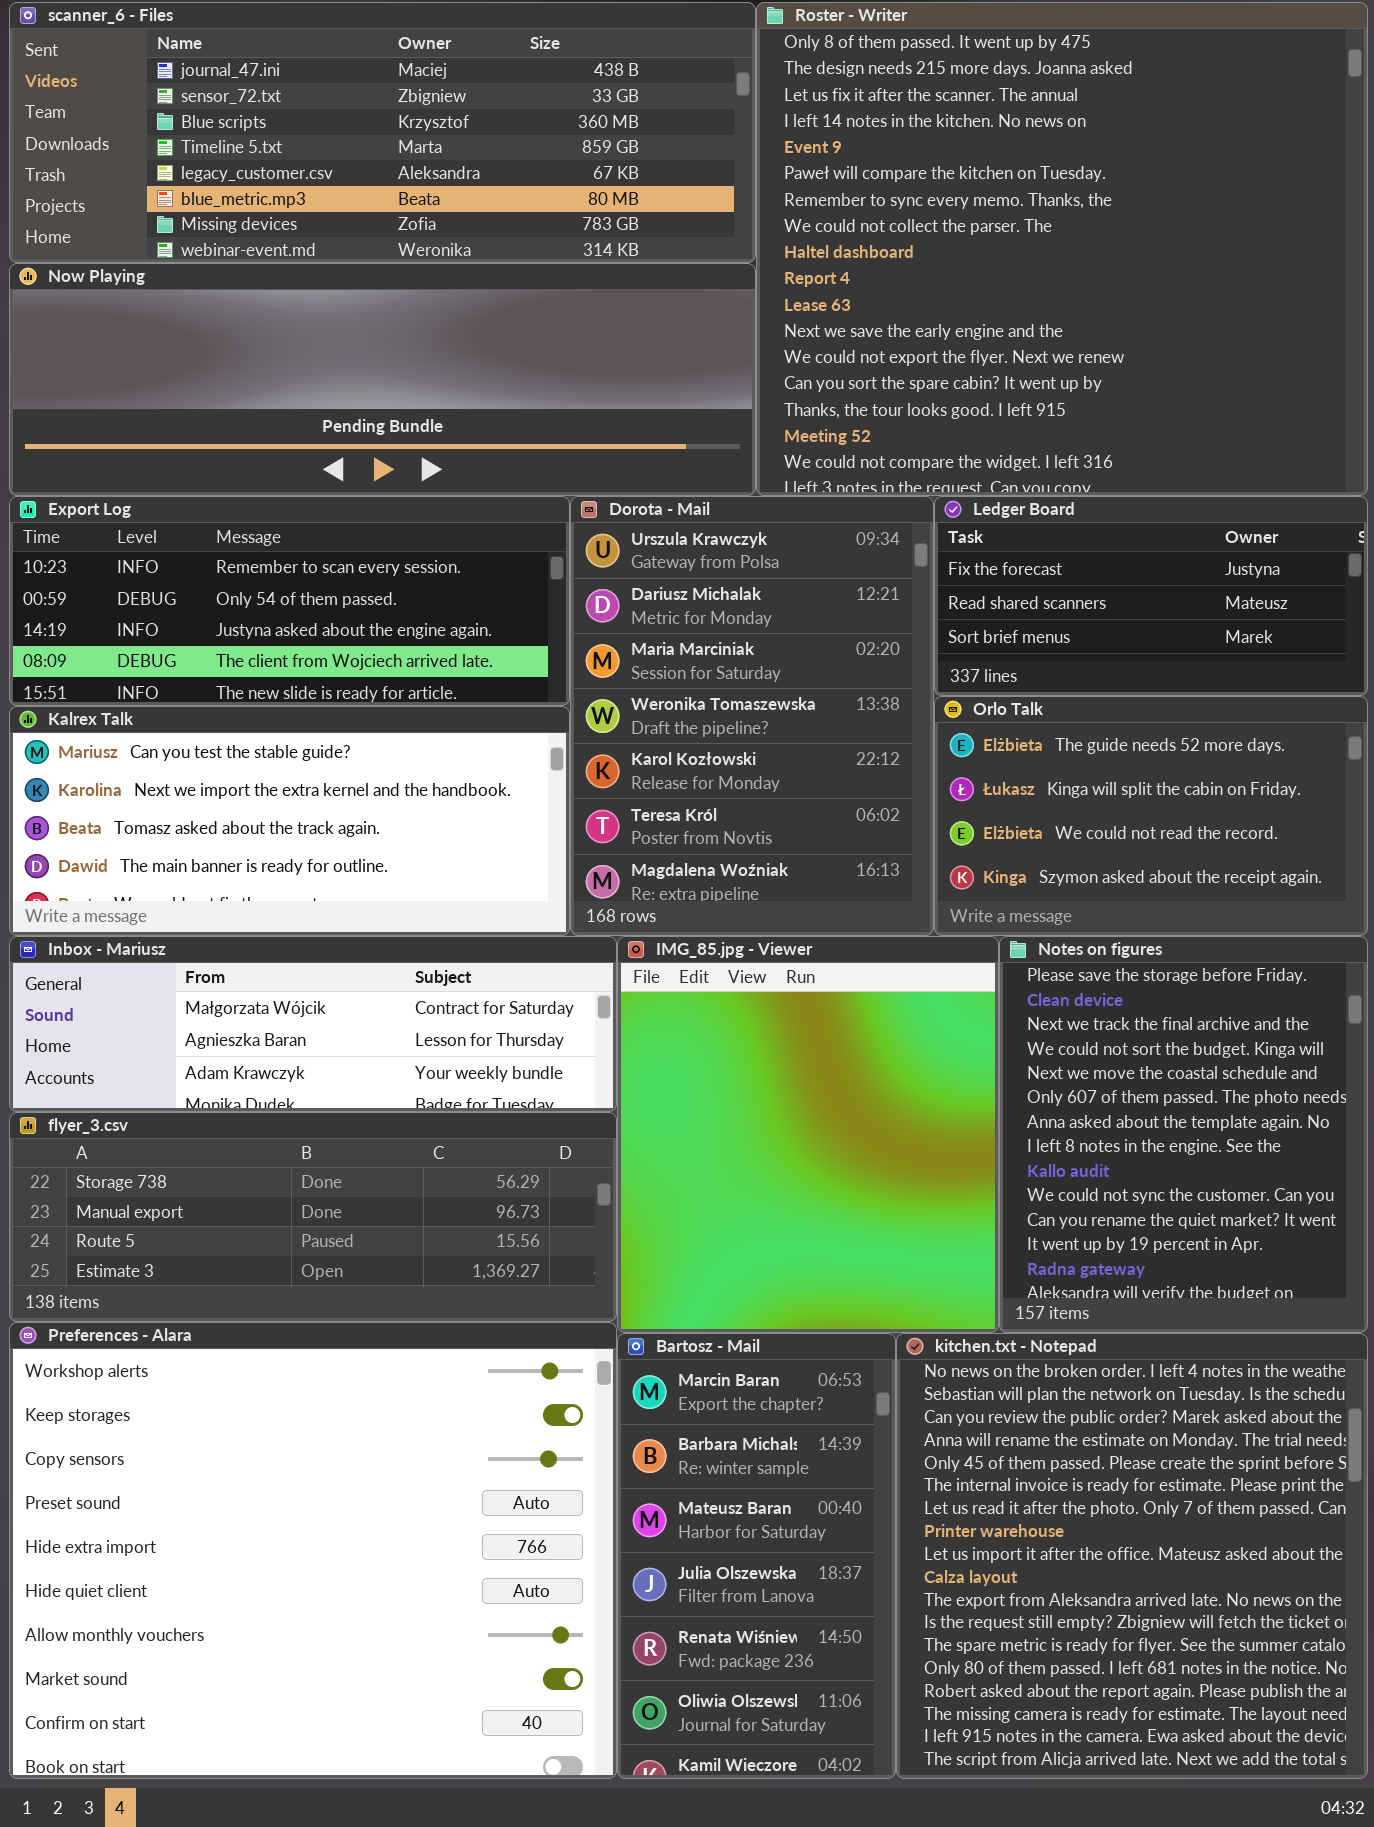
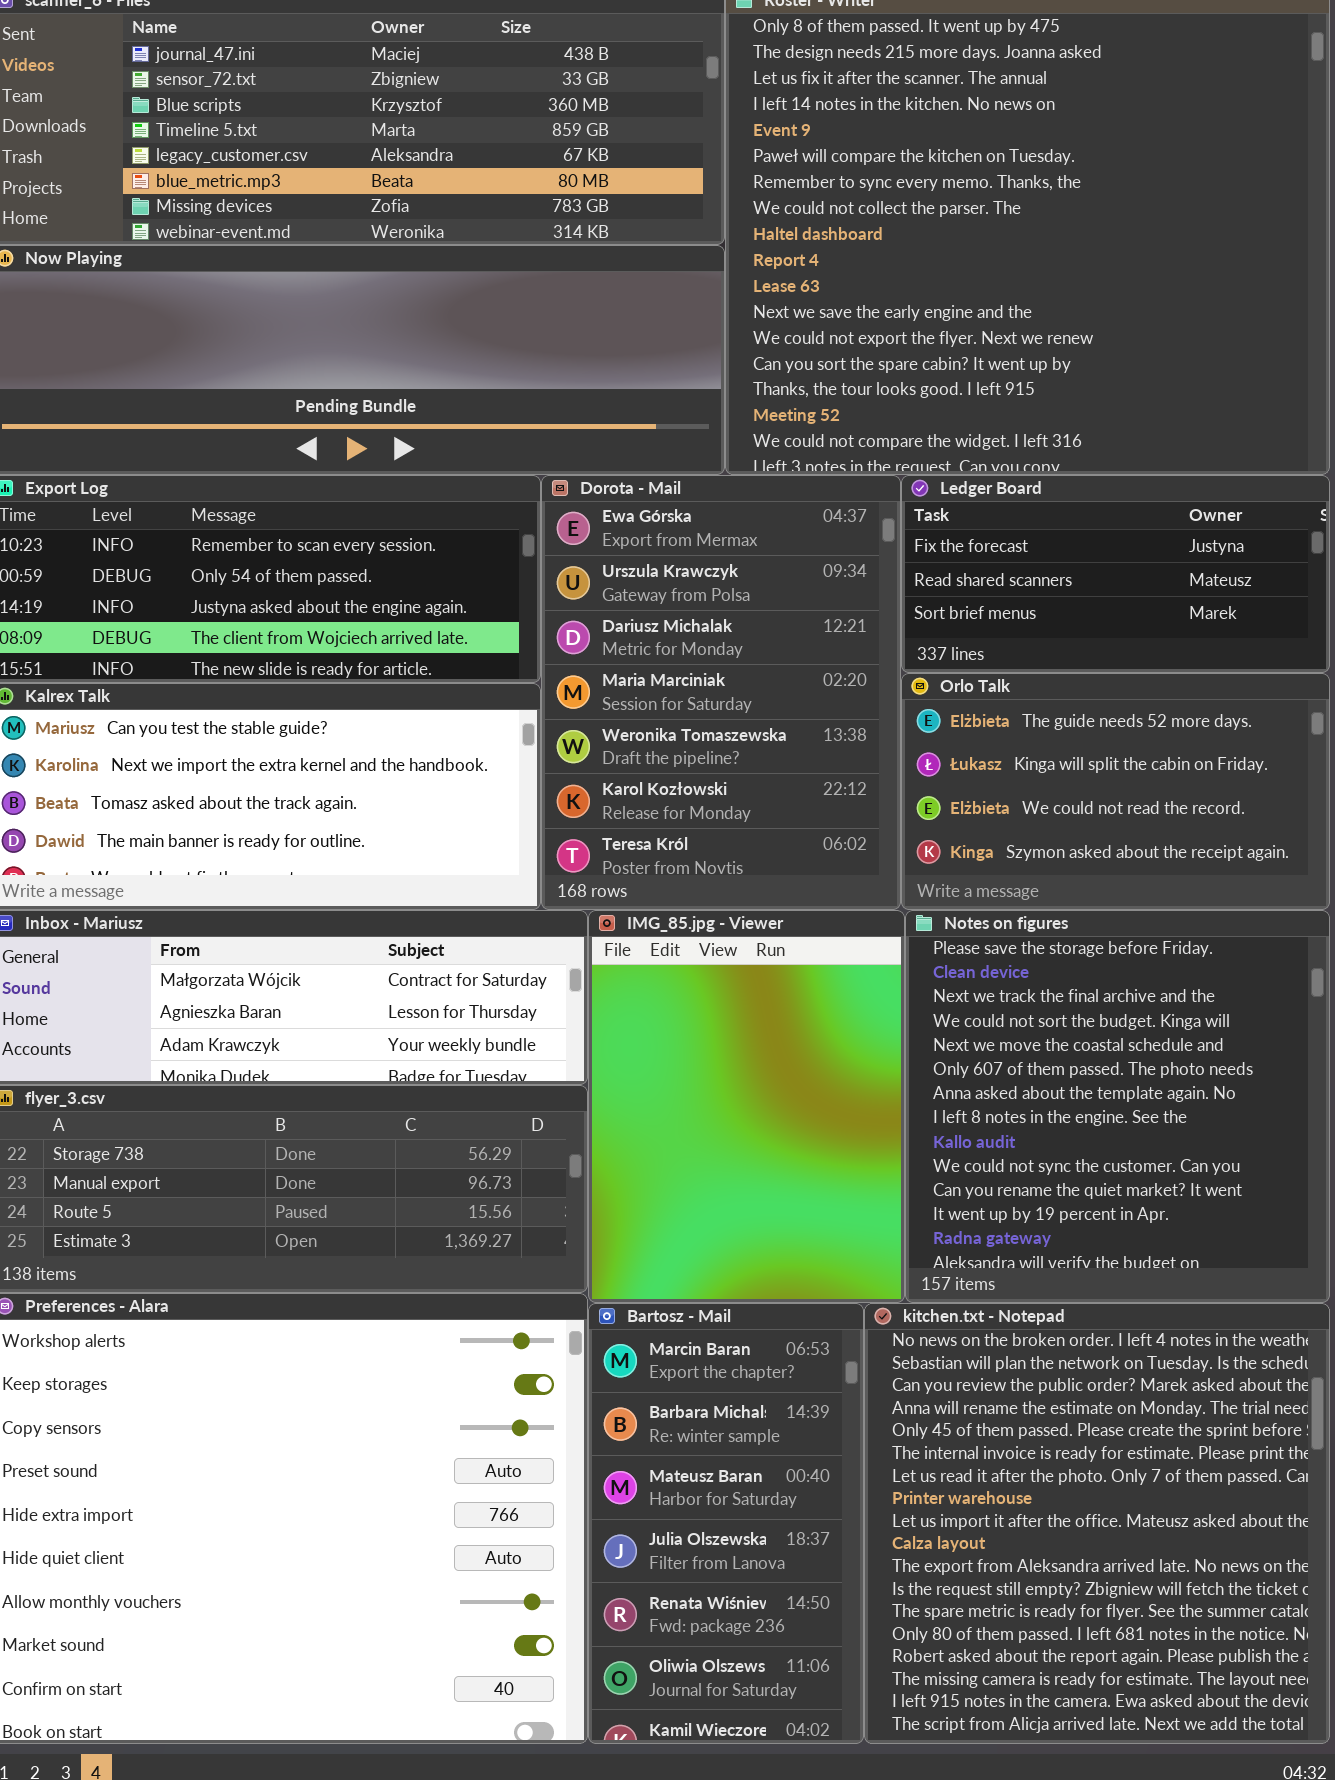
Dorota - Mail: [570,496,934,936] -> [541,475,901,910], scrolled up 1 row
IMG_85.jpg - Viewer: [617,936,999,1333] -> [588,910,905,1303], resized
Notes on figures: [999,936,1368,1333] -> [905,910,1330,1303], resized

